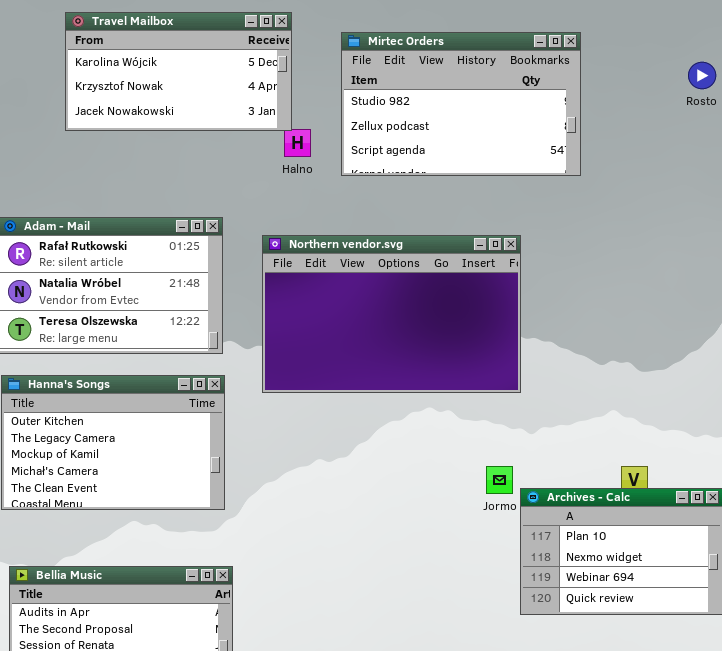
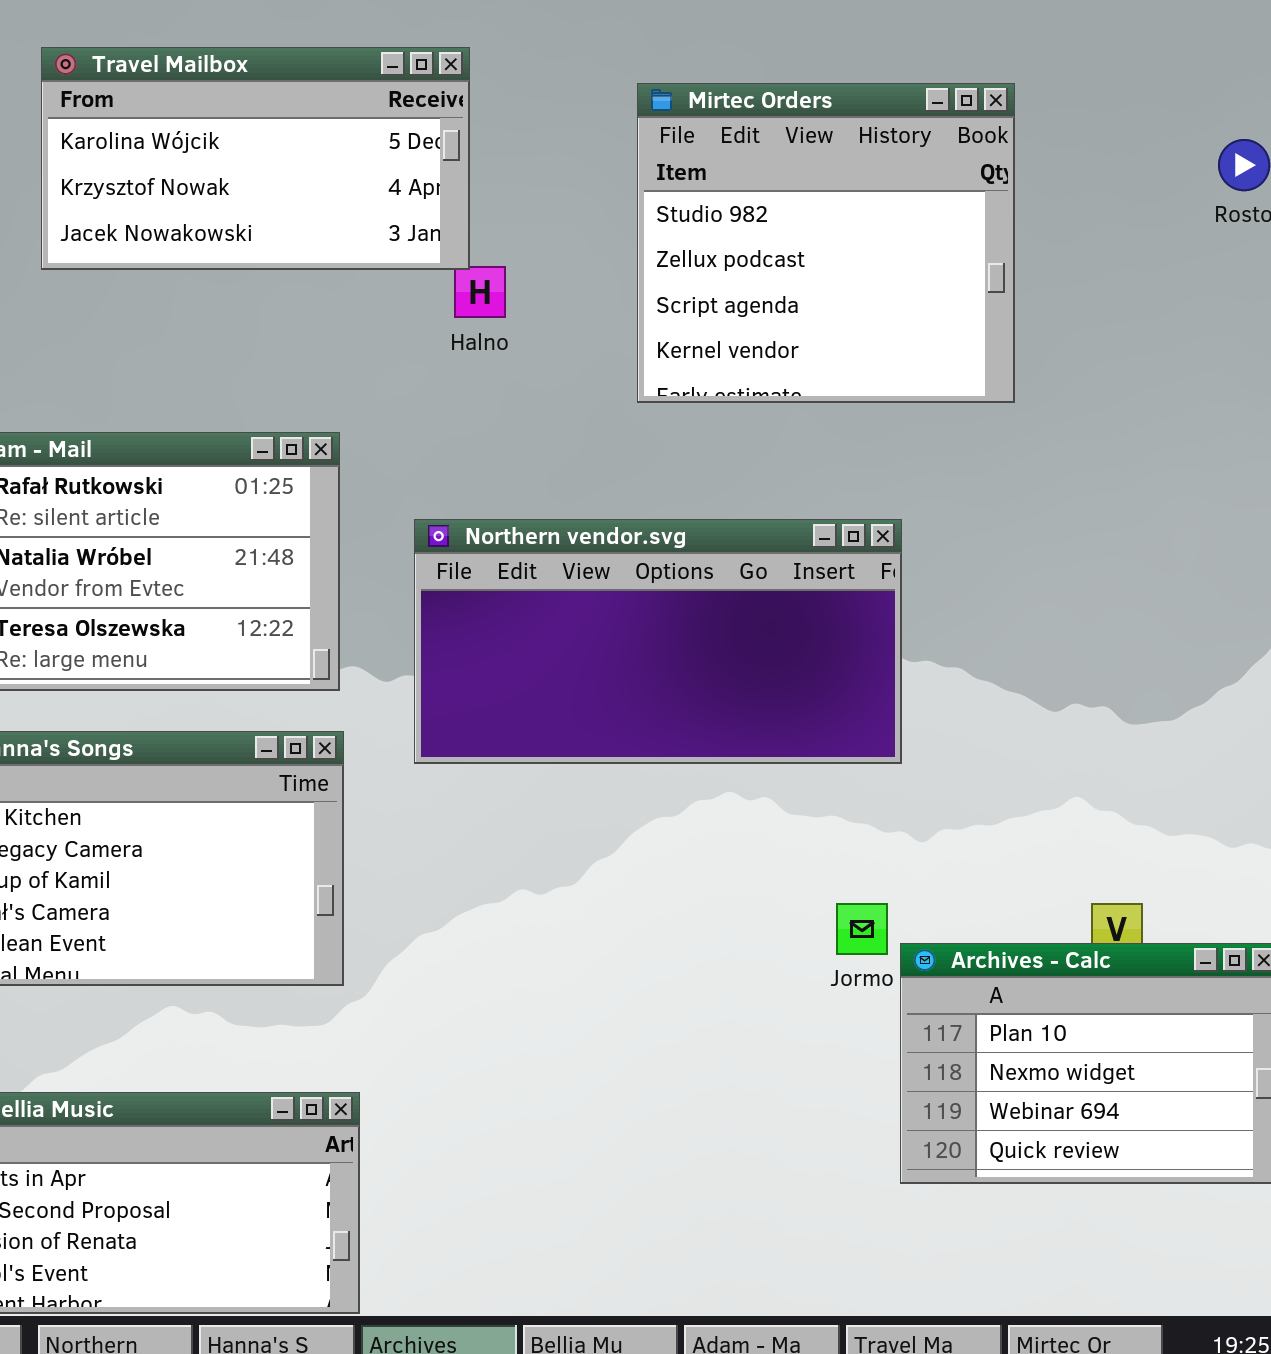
Mirtec Orders: [341,32,581,176] -> [637,83,1015,403], resized
Northern vendor.svg: [262,235,521,393] -> [414,519,902,764], resized

